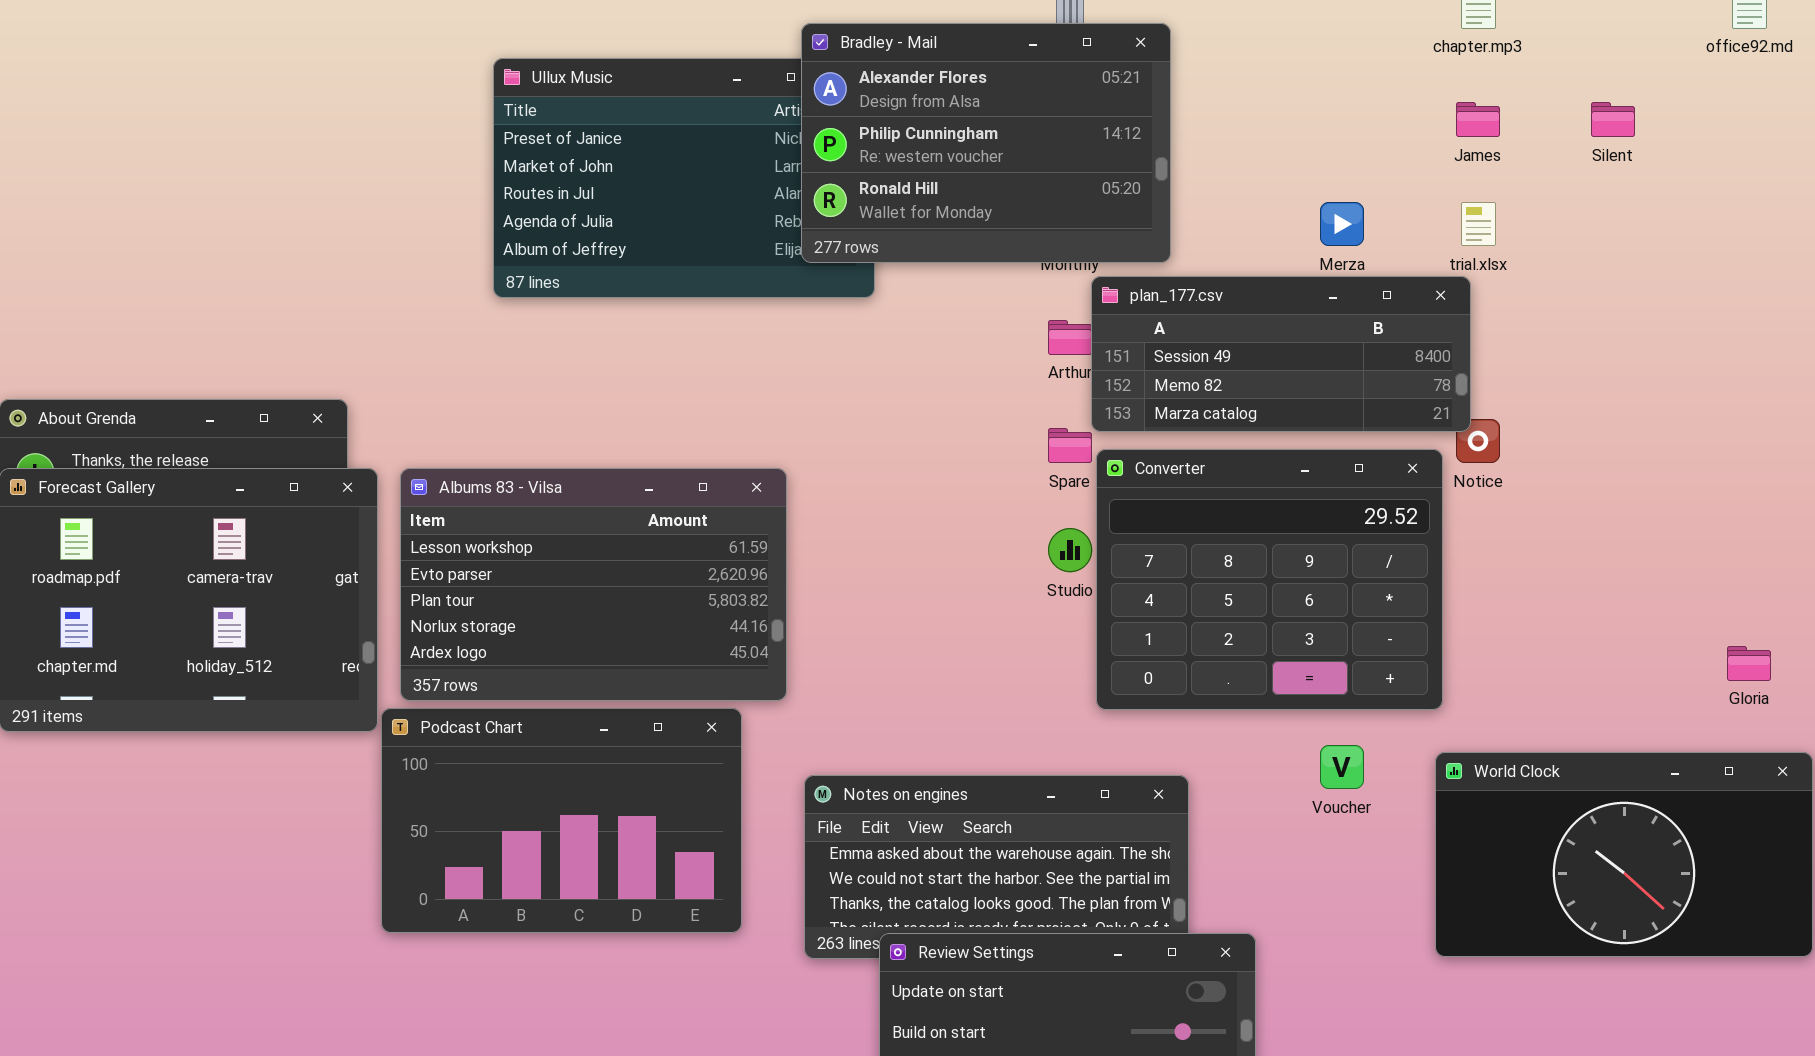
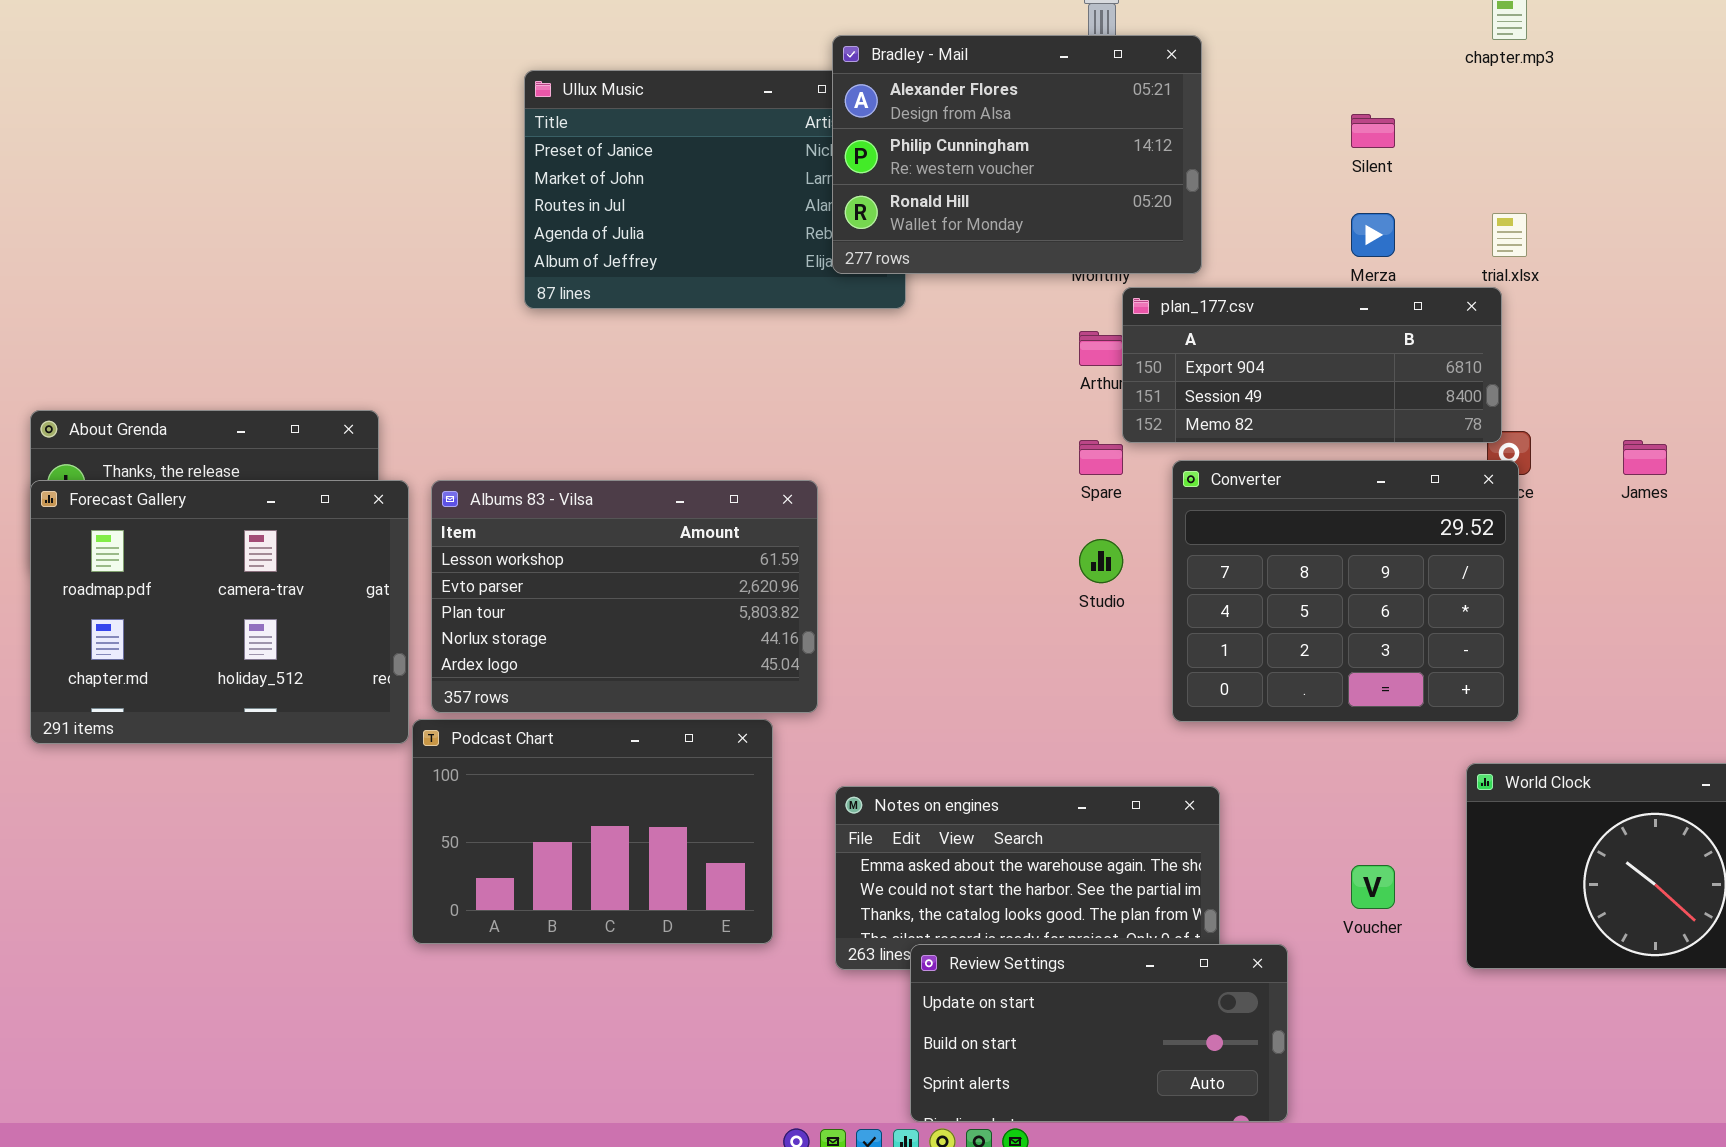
James: [1456,102,1500,137] -> [1623,440,1667,475], moved
Silent: [1591,102,1635,137] -> [1351,114,1395,148], moved
plan_177.csv: [1091,276,1471,432] -> [1122,287,1502,443], scrolled up 1 row
Converter: [1096,449,1443,710] -> [1172,460,1519,722], moved
Voucher: [1320,745,1364,789] -> [1351,865,1395,909], moved

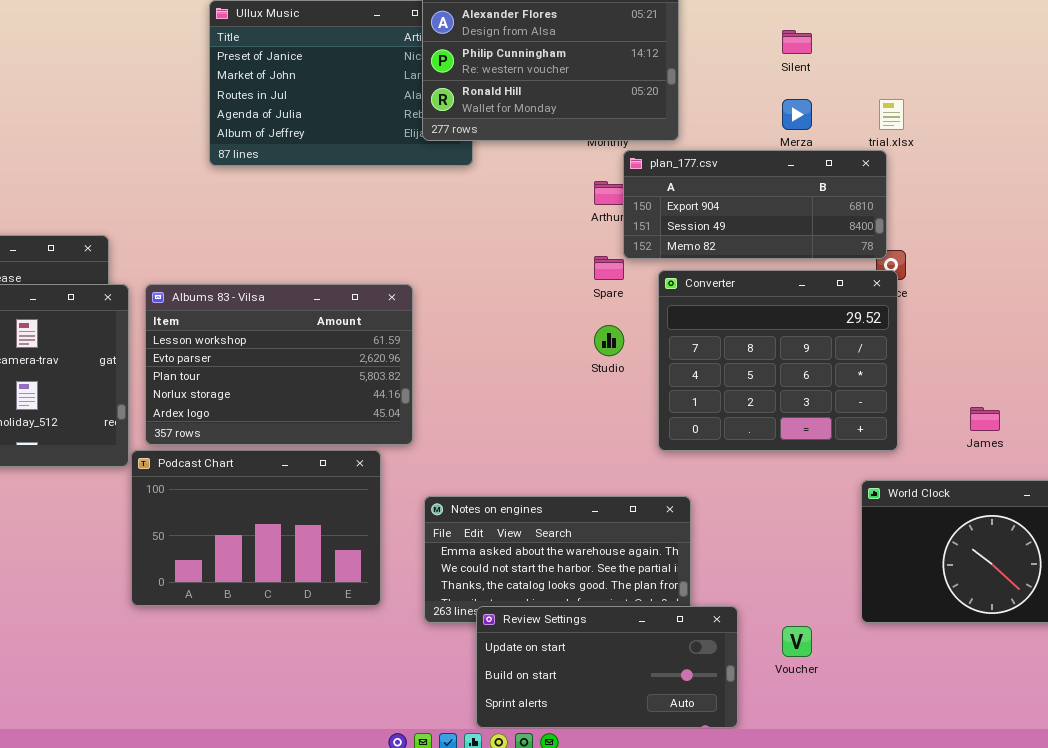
James: [1623,440,1667,475] -> [970,407,1000,431], moved
Voucher: [1351,865,1395,909] -> [782,626,812,657], moved

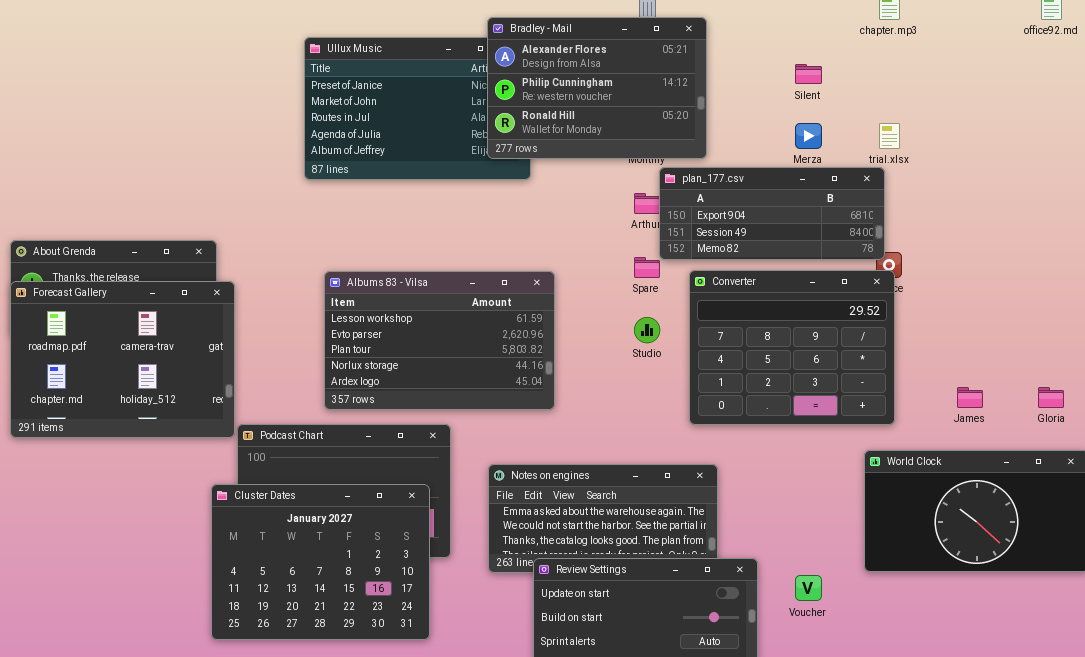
Albums 83 - Vilsa: [145,284,413,445] -> [324,271,555,410], moved
Cluster Dates: none -> [211,484,430,640], opened

